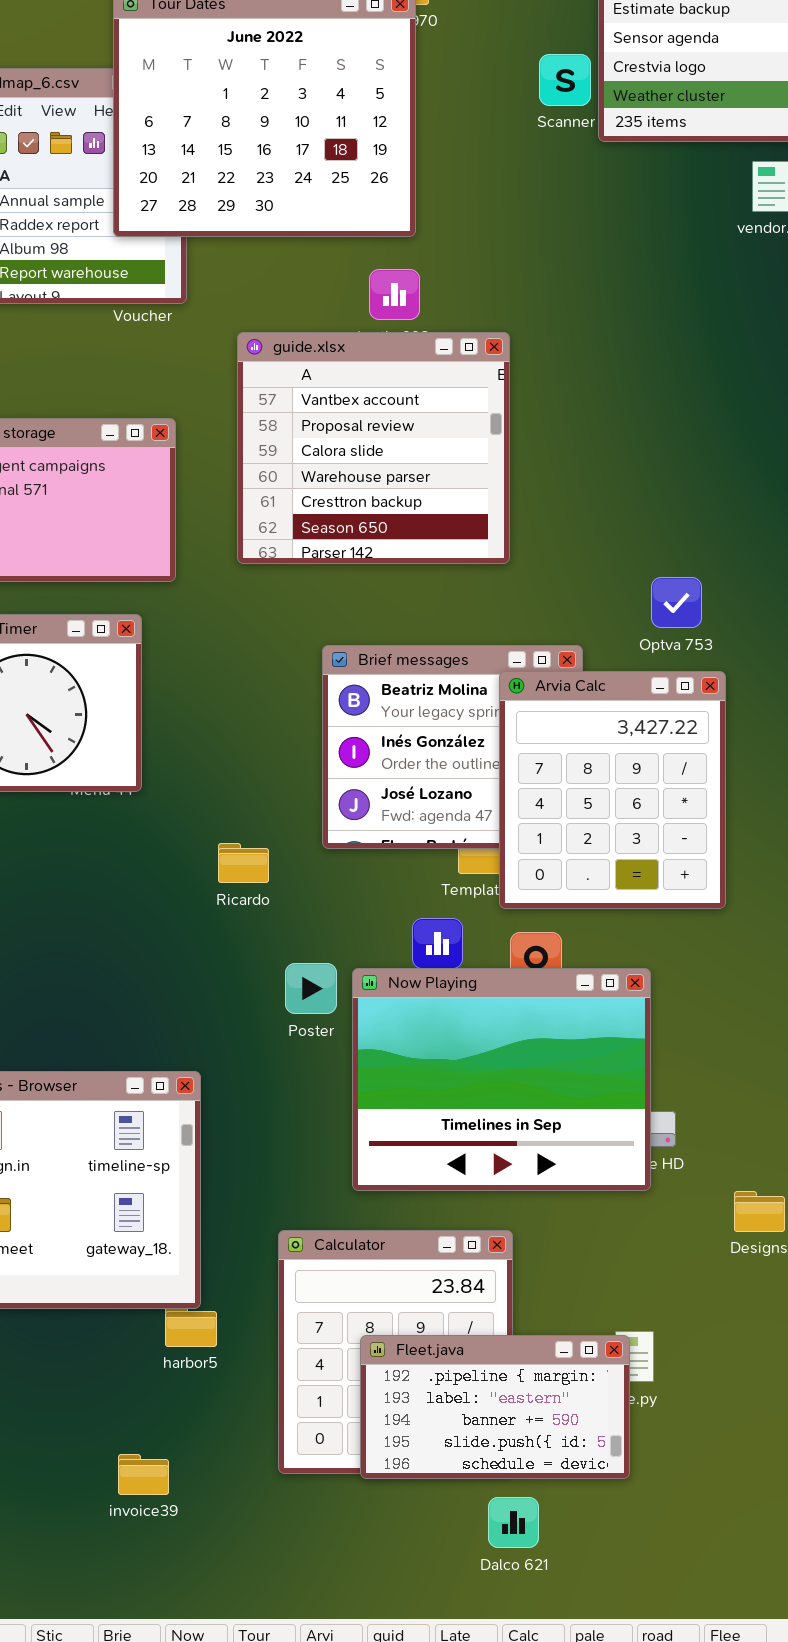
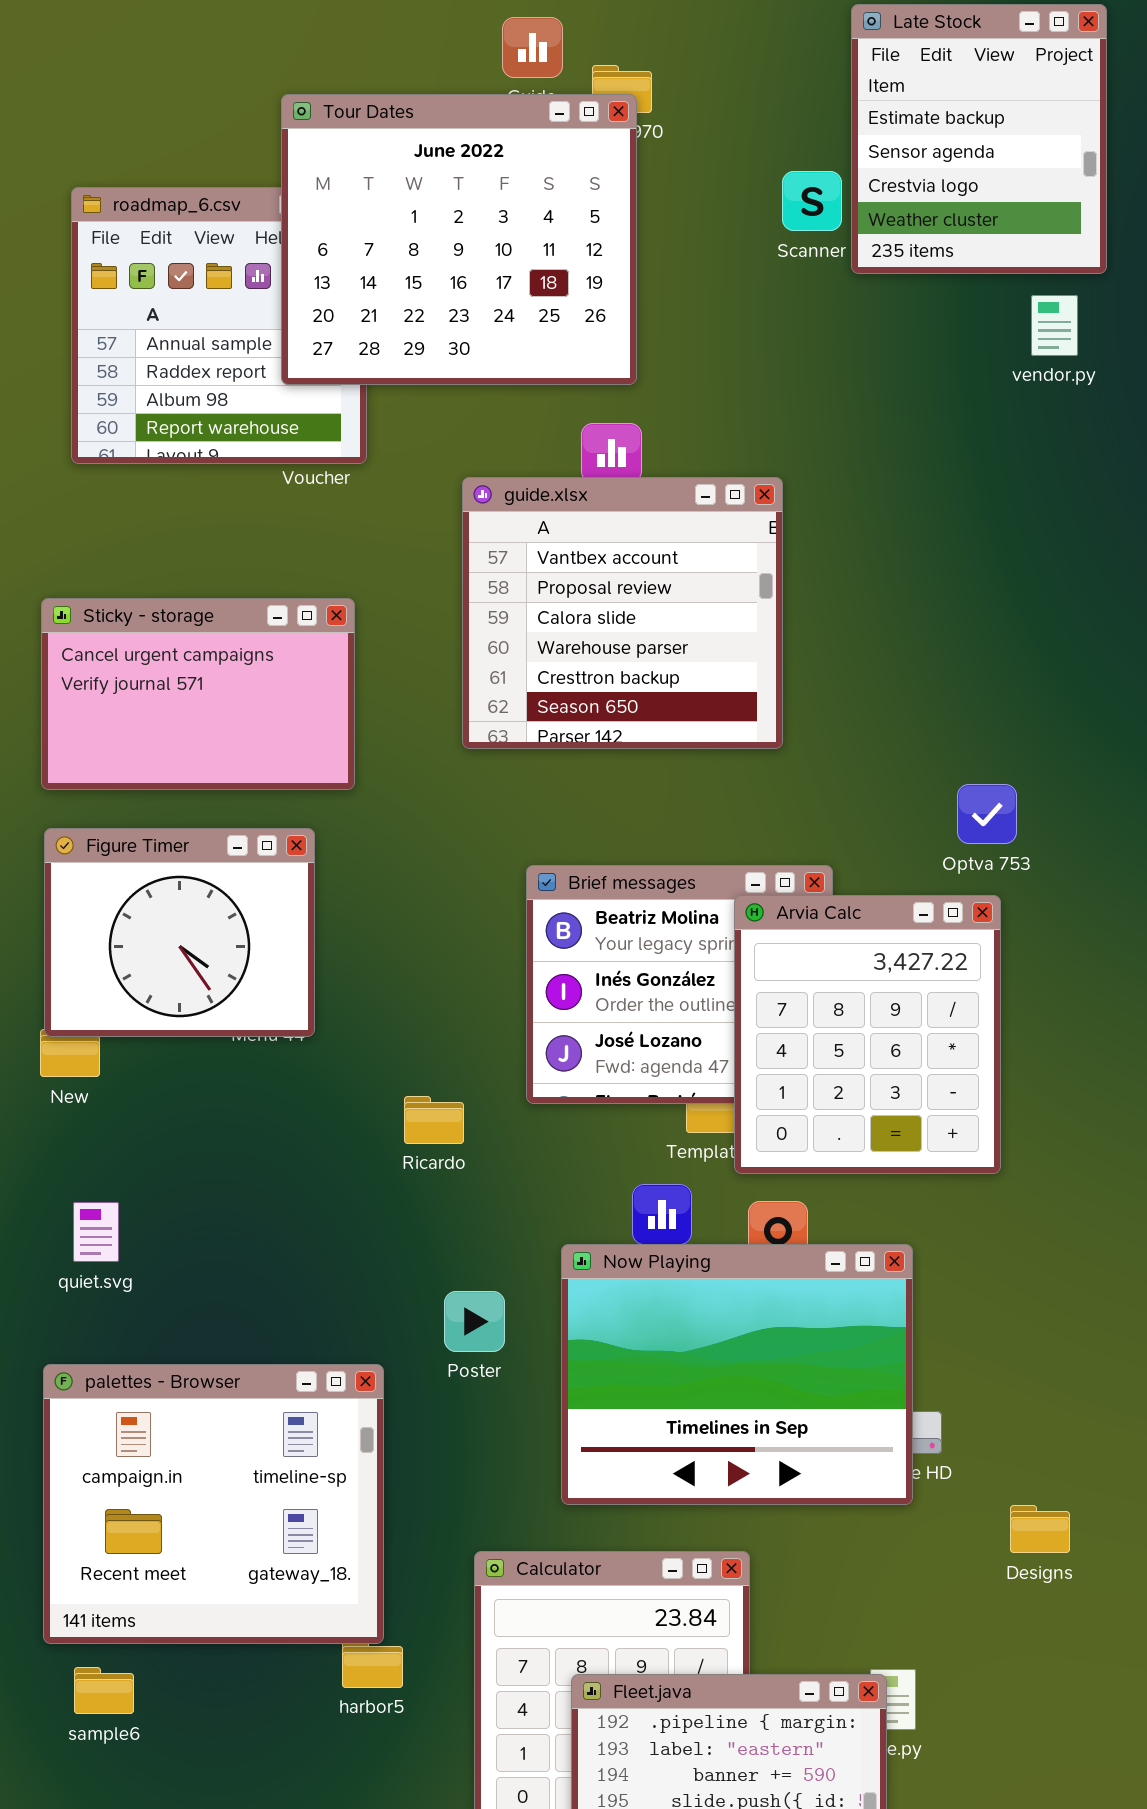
guide.xlsx: [237,332,510,564] -> [462,477,783,749], moved
Optva 753: [651,577,702,628] -> [957,784,1017,844], moved
Poster: [285,963,337,1014] -> [444,1291,505,1352], moved

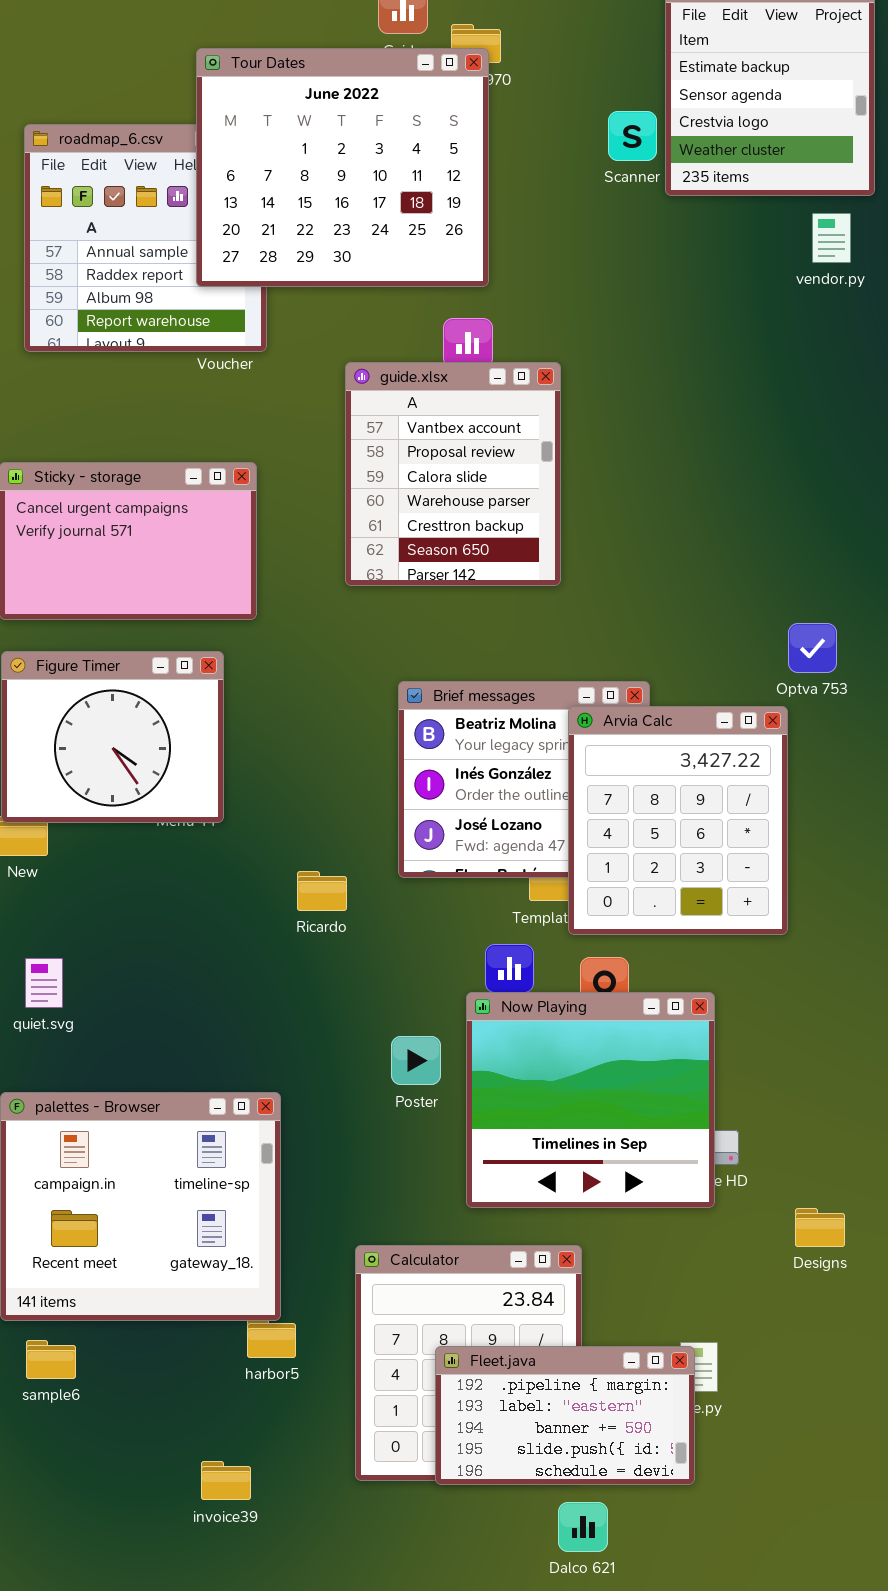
guide.xlsx: [462,477,783,749] -> [345,362,561,586], resized
Optva 753: [957,784,1017,844] -> [788,623,837,673], moved
Now Playing: [561,1244,913,1505] -> [466,992,715,1208], resized
Poster: [444,1291,505,1352] -> [391,1036,441,1085], moved

